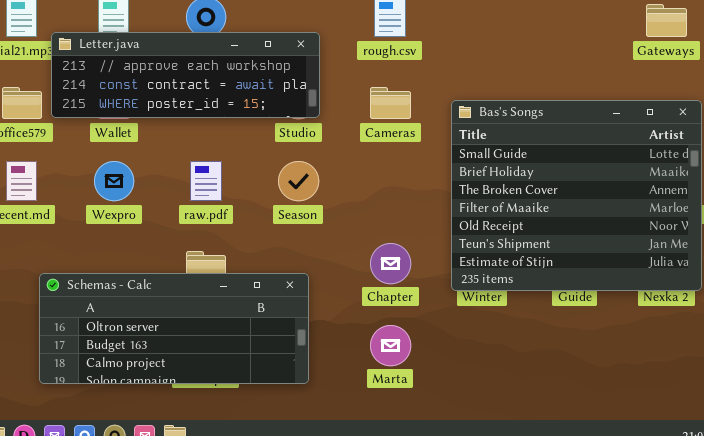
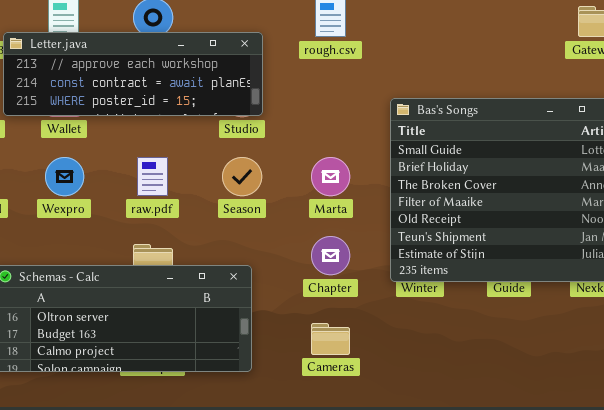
Cameras: [370,87,411,119] -> [311,323,350,355], moved
Marta: [370,325,411,366] -> [311,157,350,196], moved

